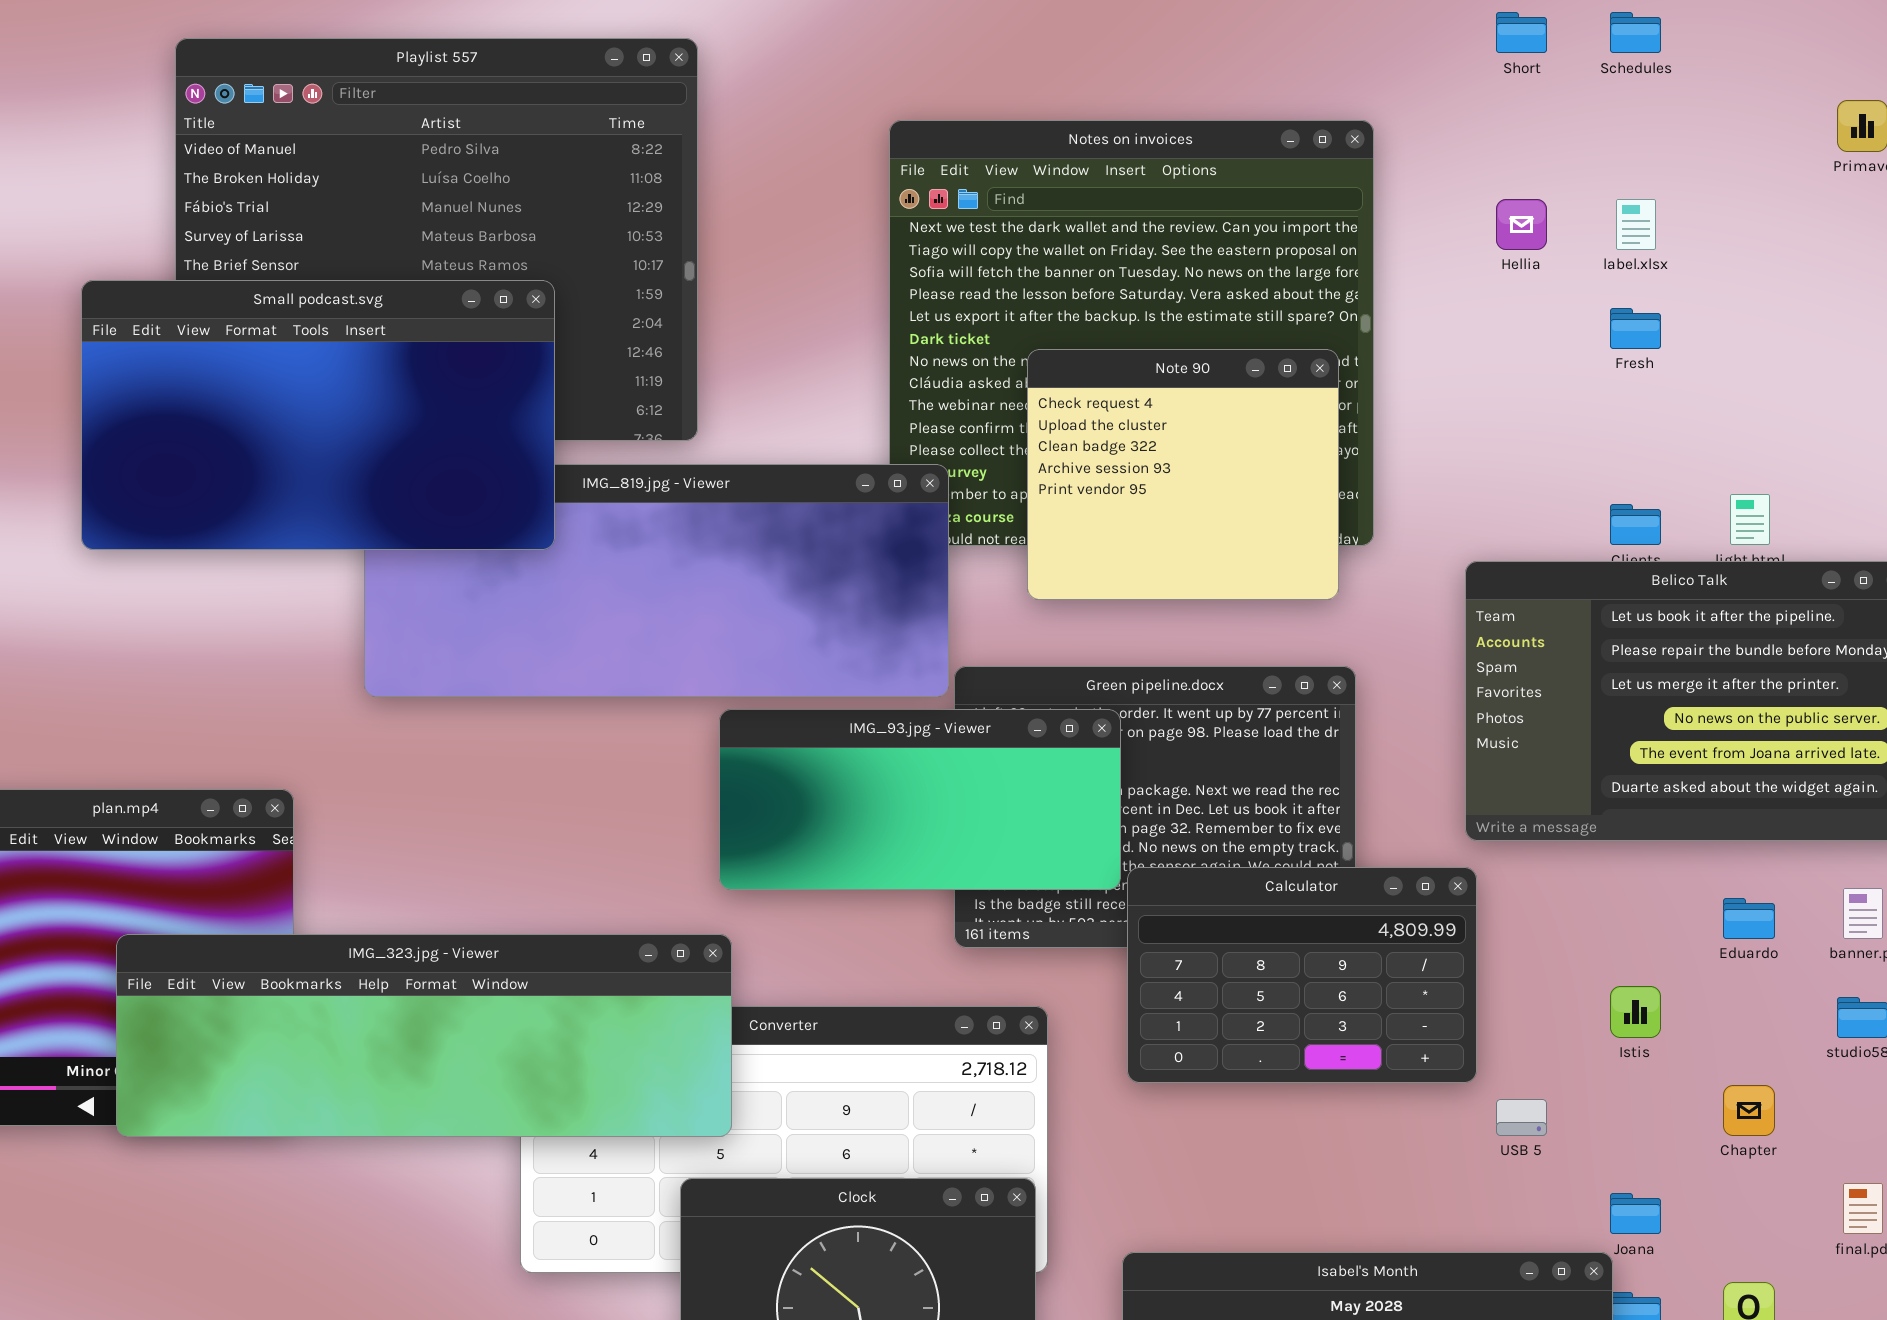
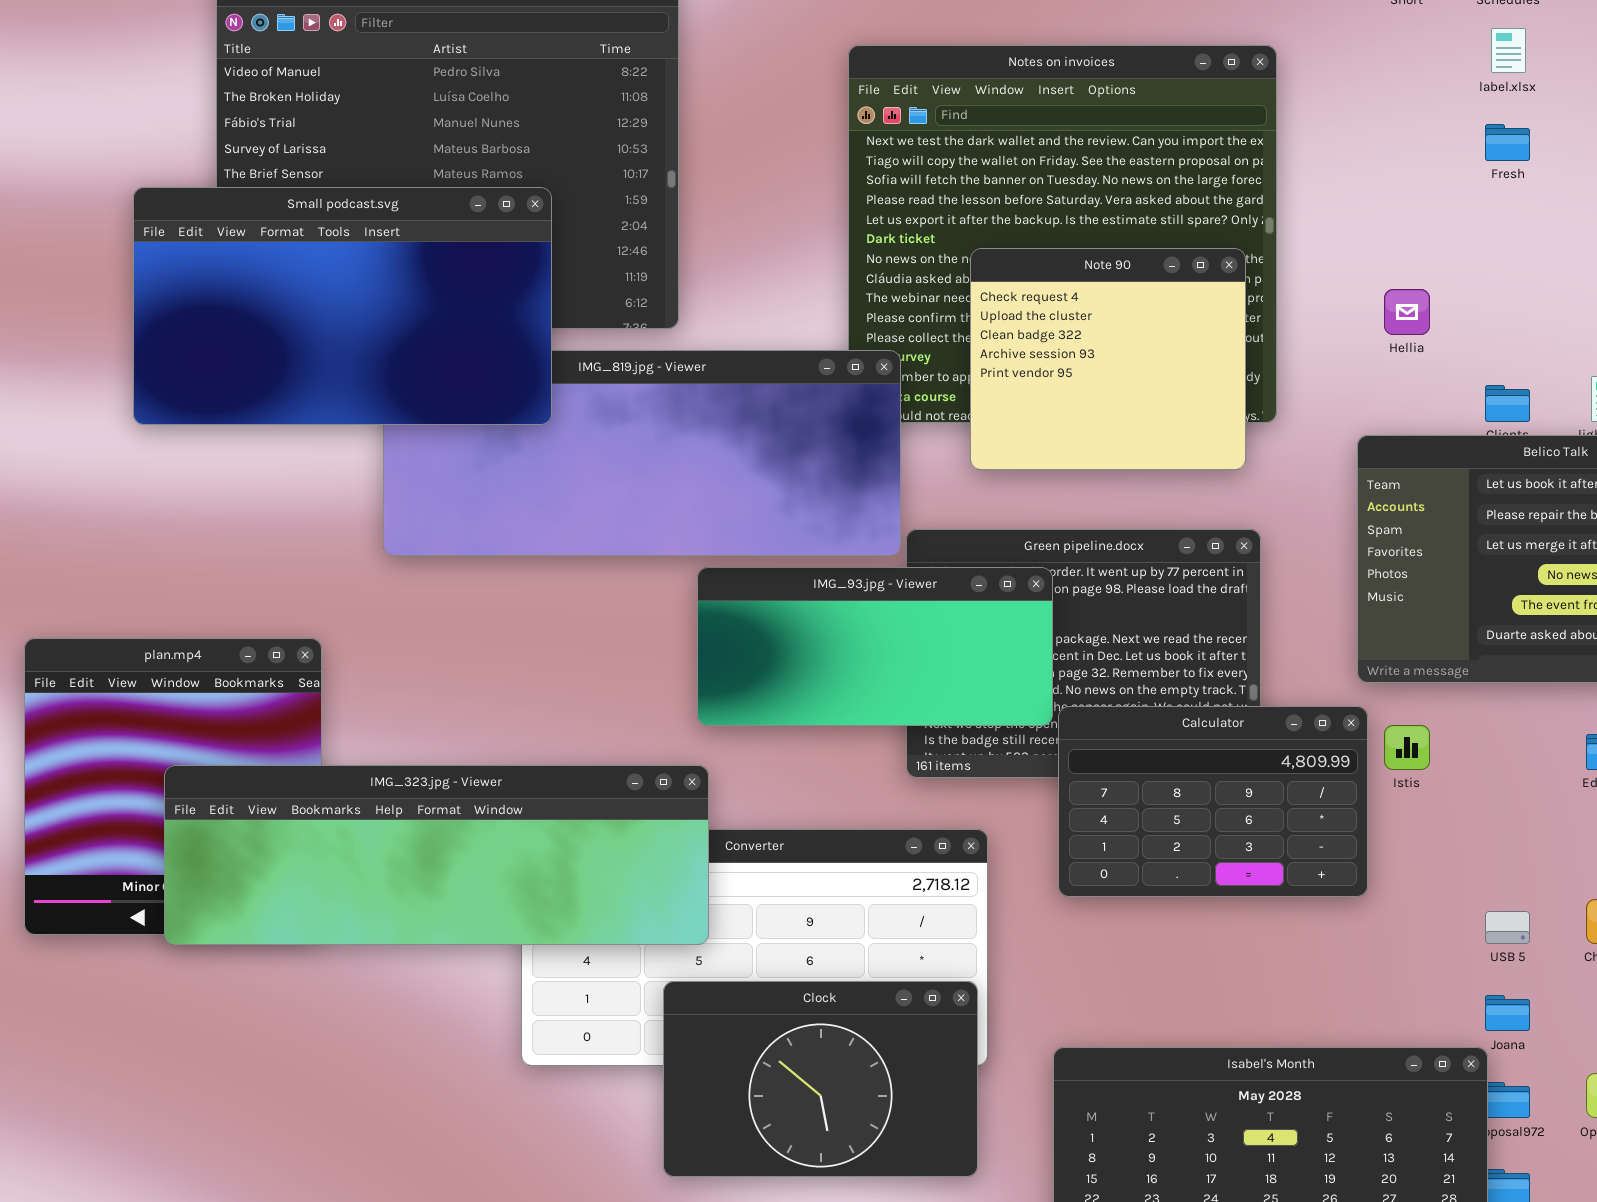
Hellia: [1496,199,1547,250] -> [1384,289,1430,335], moved
label.xlsx: [1616,199,1656,250] -> [1491,28,1526,73], moved
Fresh: [1610,308,1661,349] -> [1485,124,1530,161], moved
Istis: [1610,986,1661,1038] -> [1384,725,1430,770], moved
USB 5: [1496,1099,1547,1136] -> [1485,911,1530,944], moved

